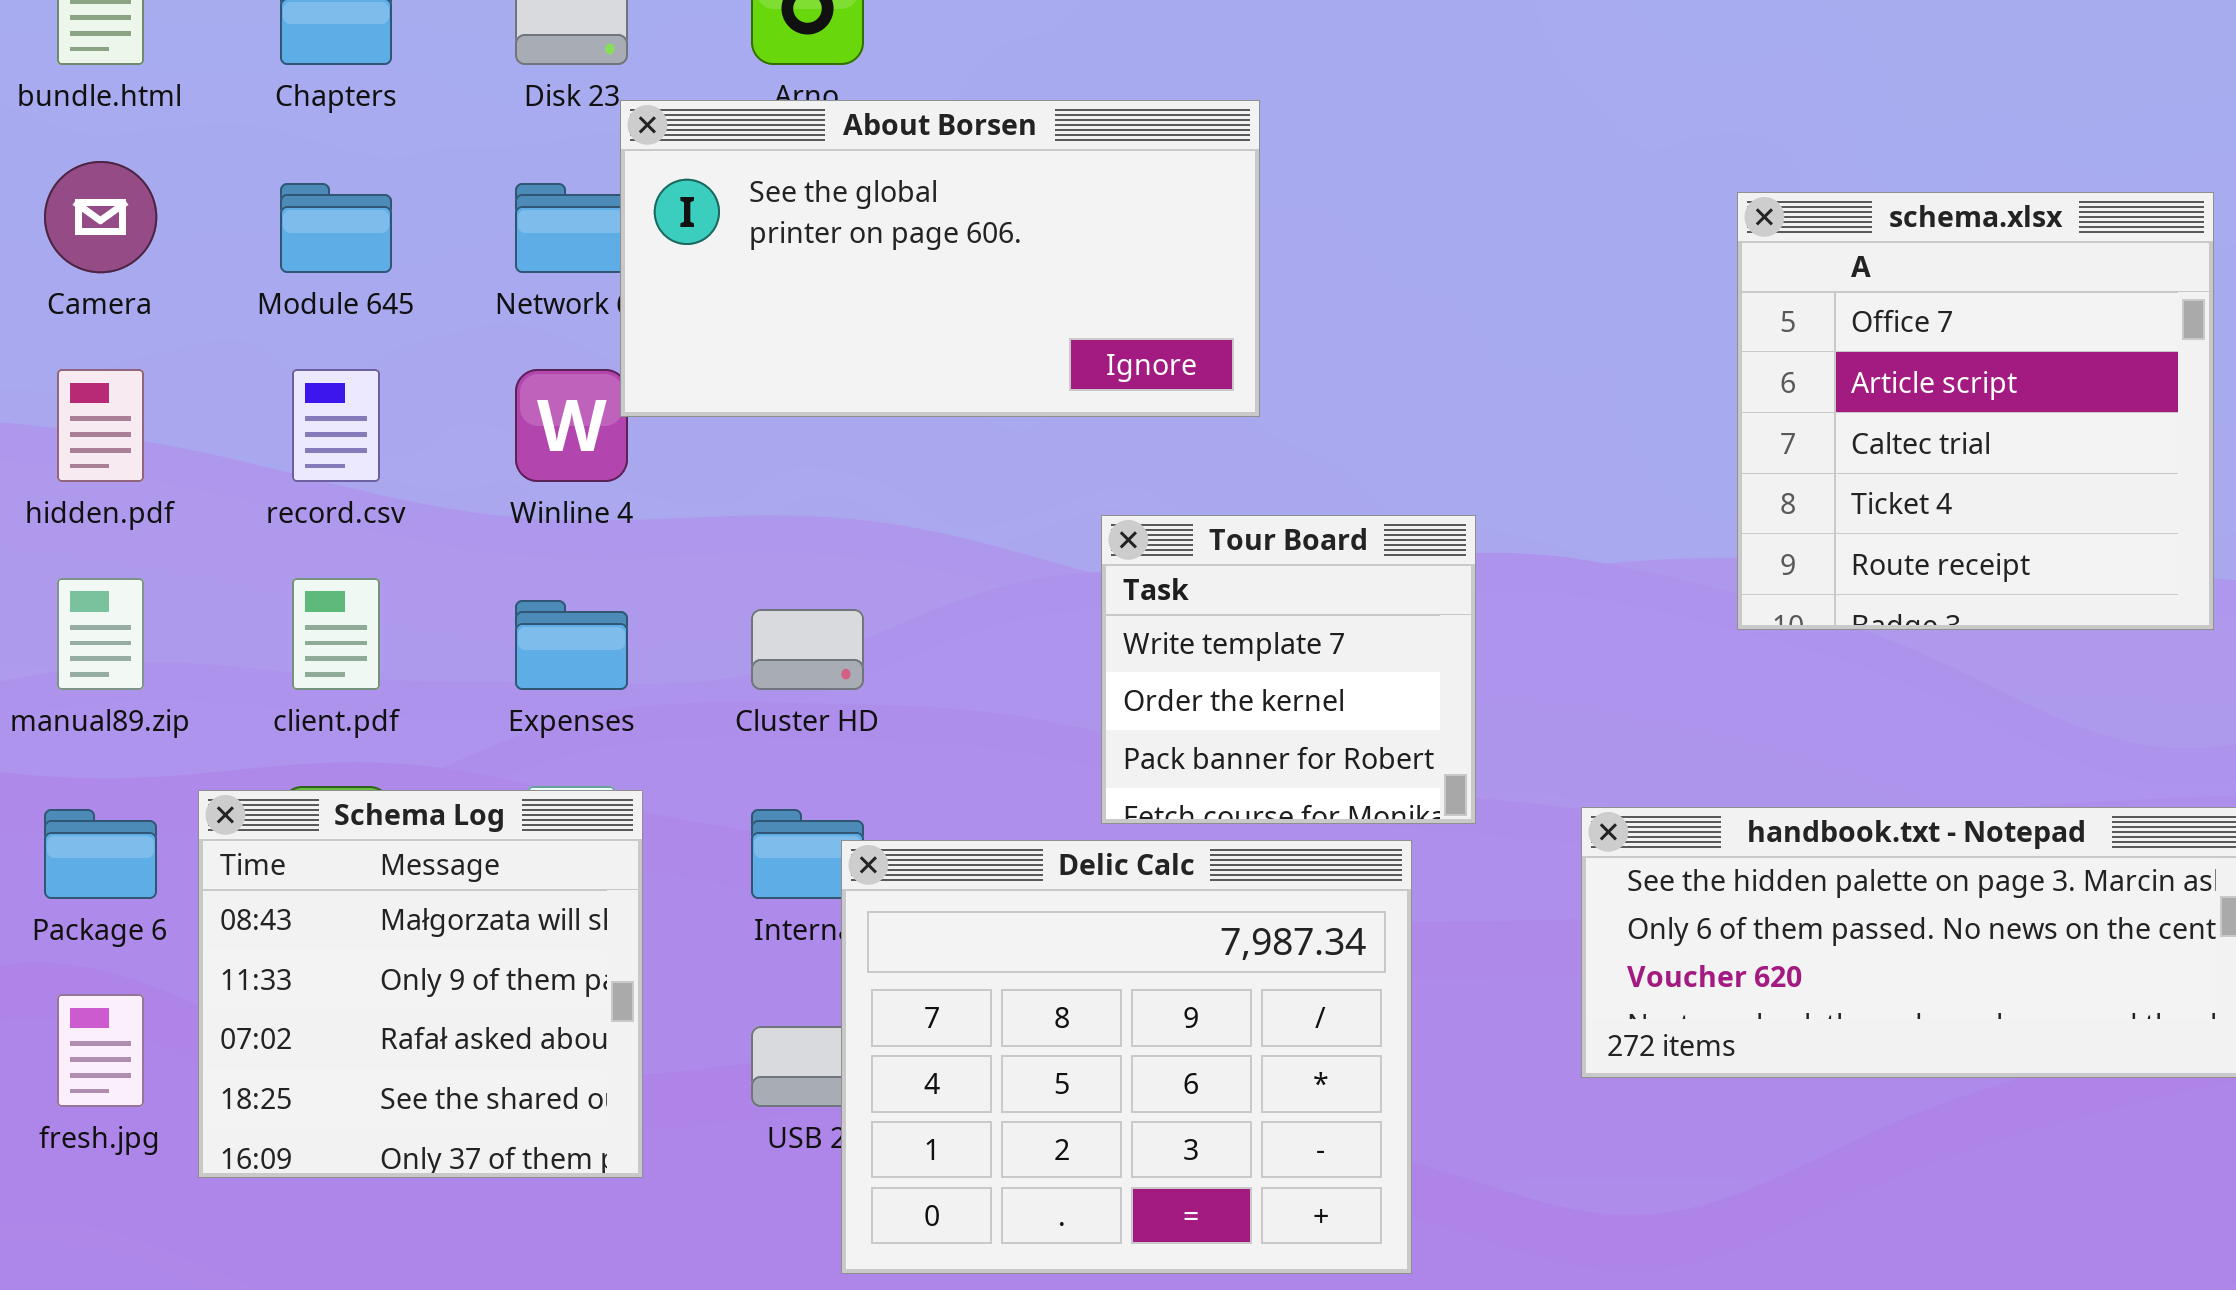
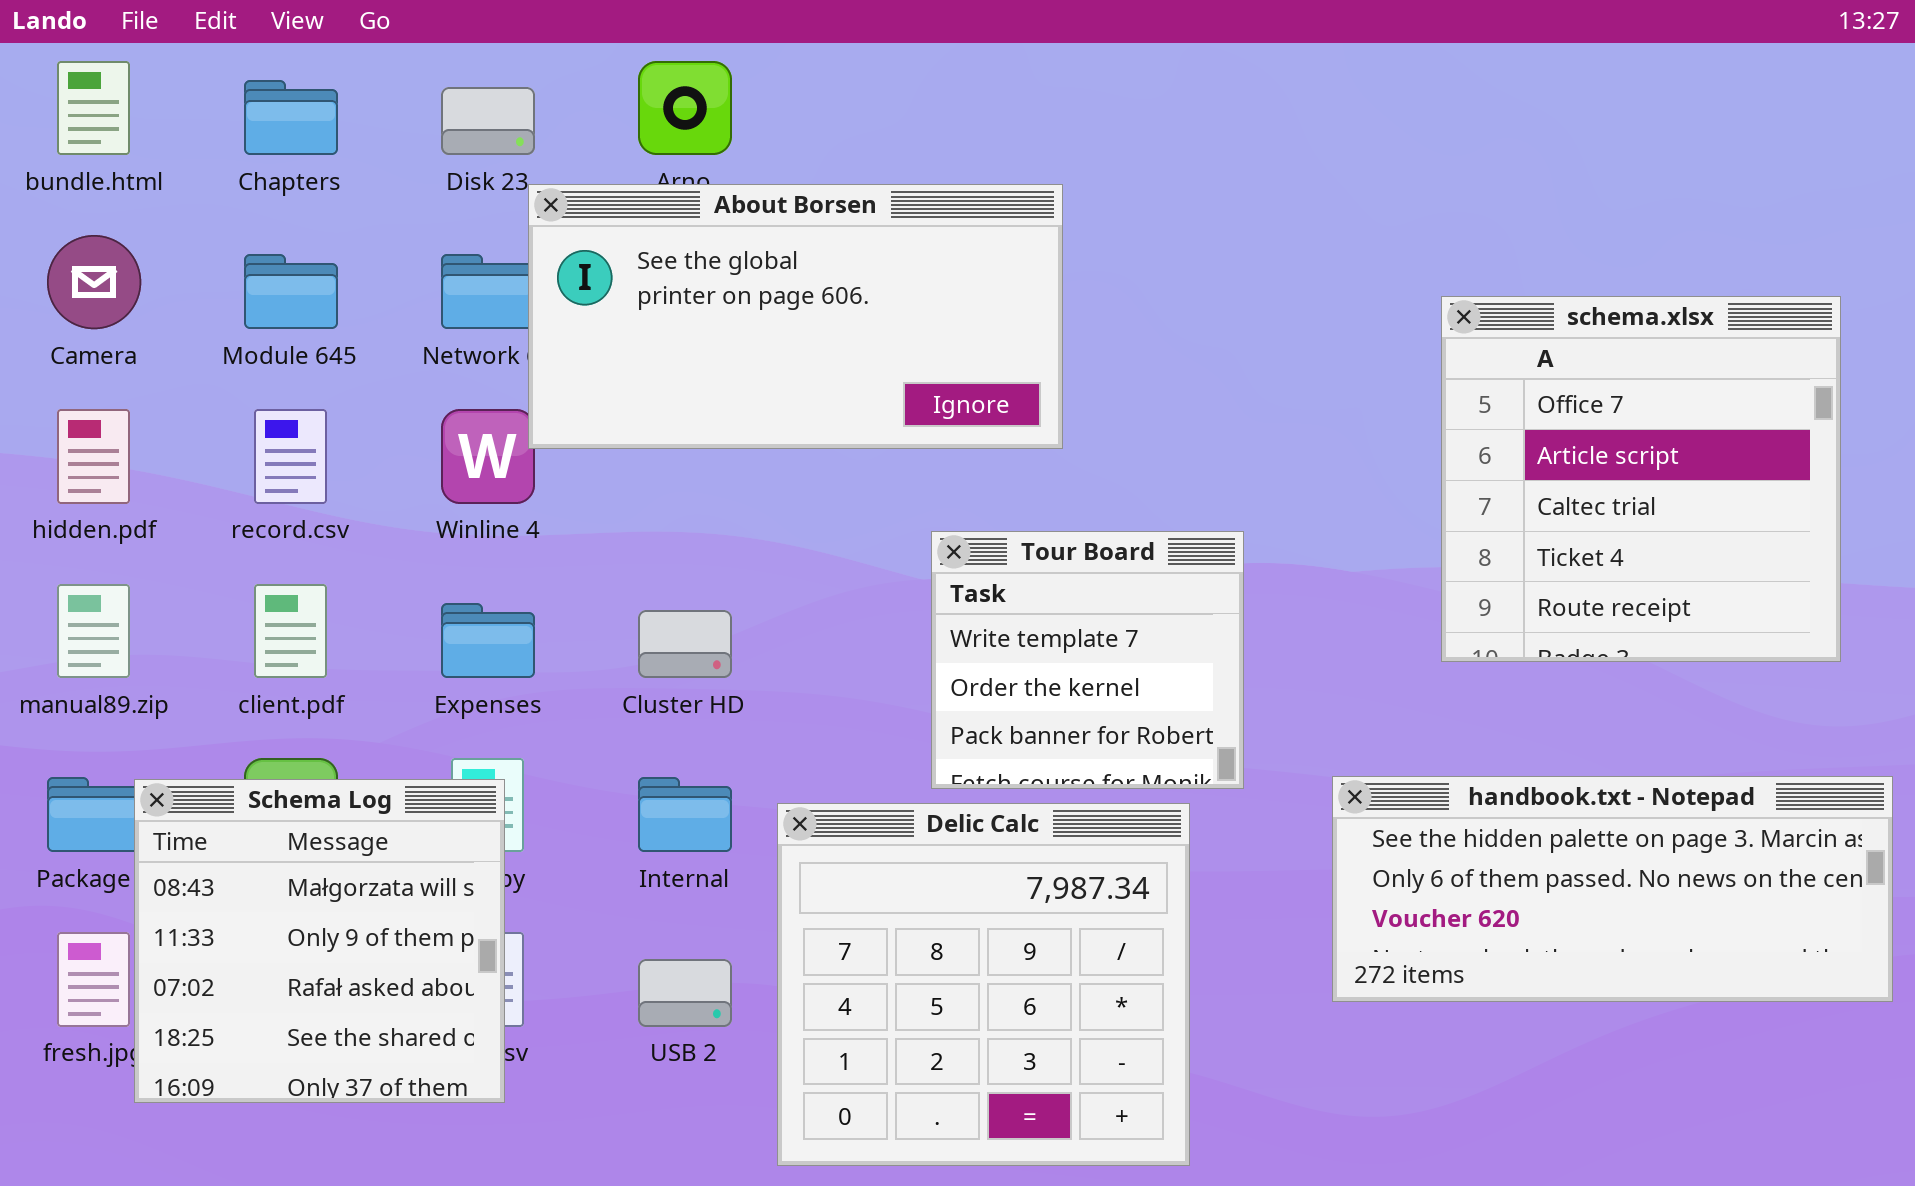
schema.xlsx: [1737,192,2214,630] -> [1441,296,1841,662], moved
Schema Log: [198,790,643,1178] -> [134,779,505,1103], moved
Delic Calc: [841,840,1412,1274] -> [777,803,1190,1166], resized

